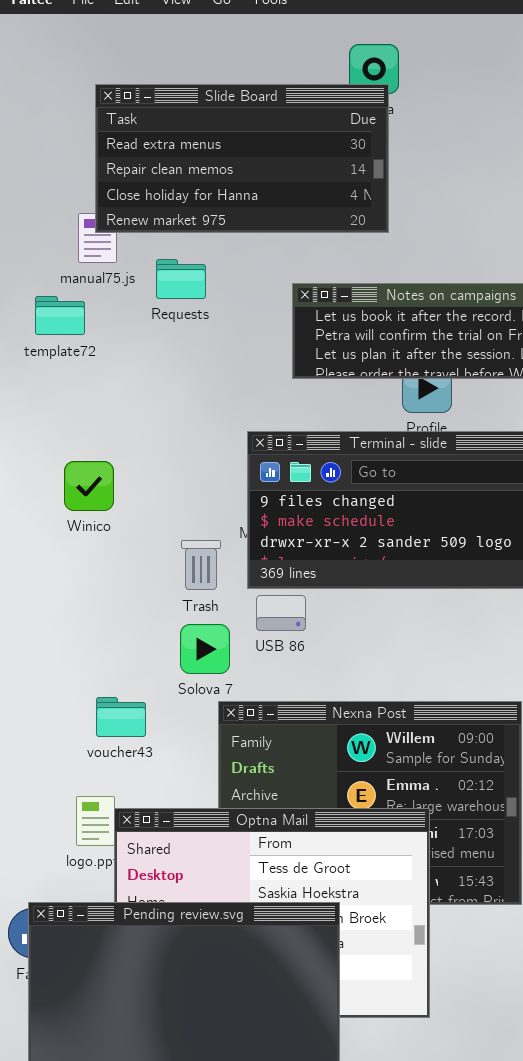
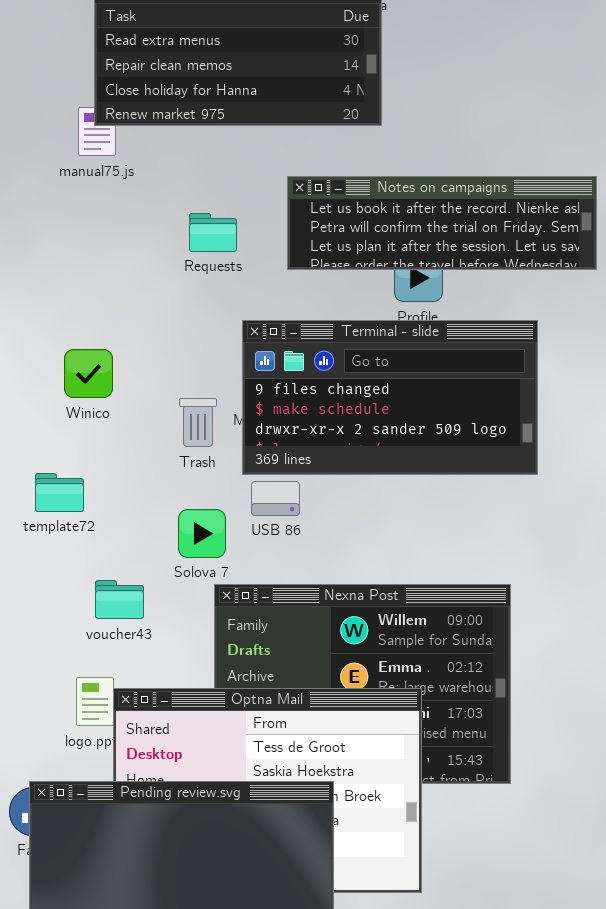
Requests: [156,259,206,299] -> [189,213,237,252], moved
template72: [35,296,85,335] -> [35,473,84,512], moved
Trash: [181,540,221,590] -> [179,398,217,447], moved

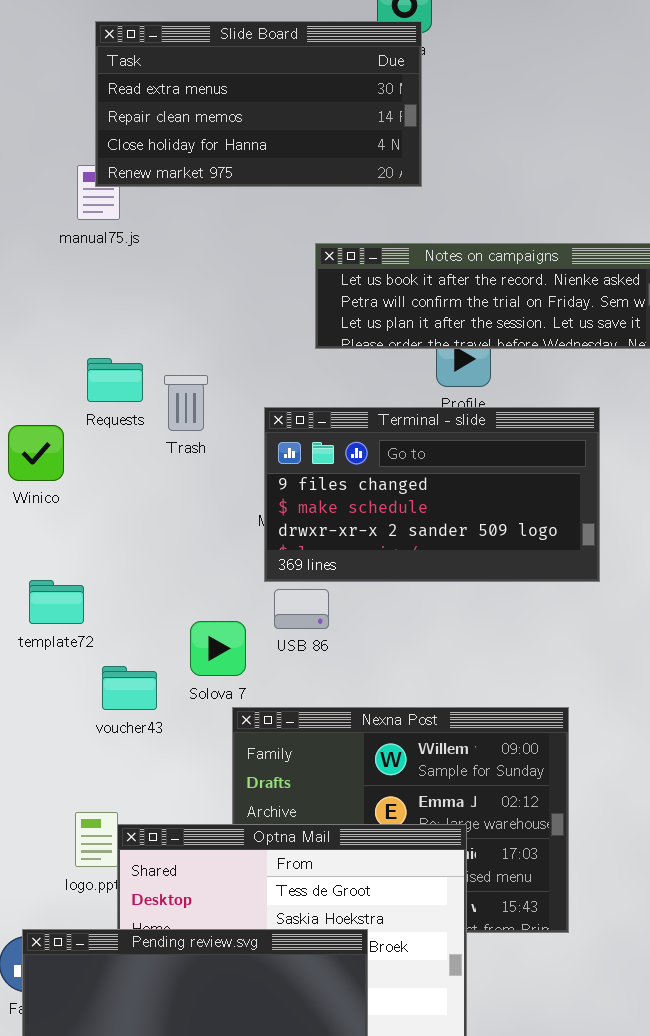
Requests: [189,213,237,252] -> [87,358,143,402], moved
Winico: [64,349,113,398] -> [8,425,64,481], moved
Trash: [179,398,217,447] -> [164,375,208,431], moved
voucher43: [95,580,144,619] -> [102,666,157,710], moved

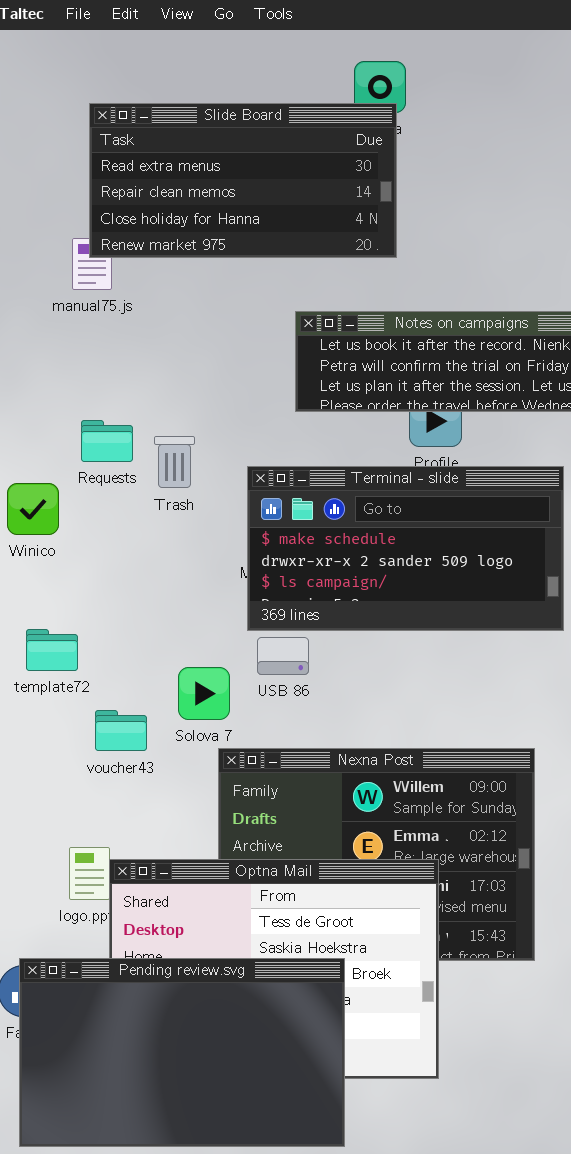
Terminal - slide: [264,407,600,582] -> [247,466,564,631], scrolled down 1 row

